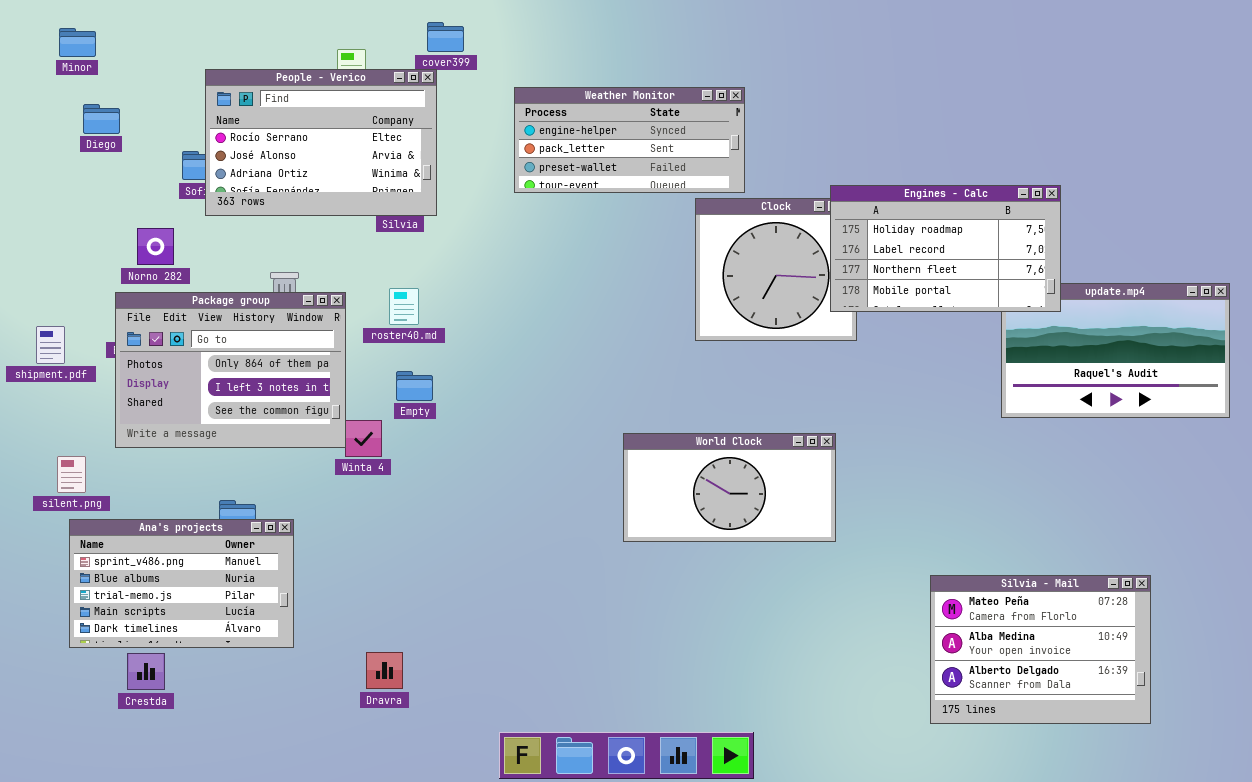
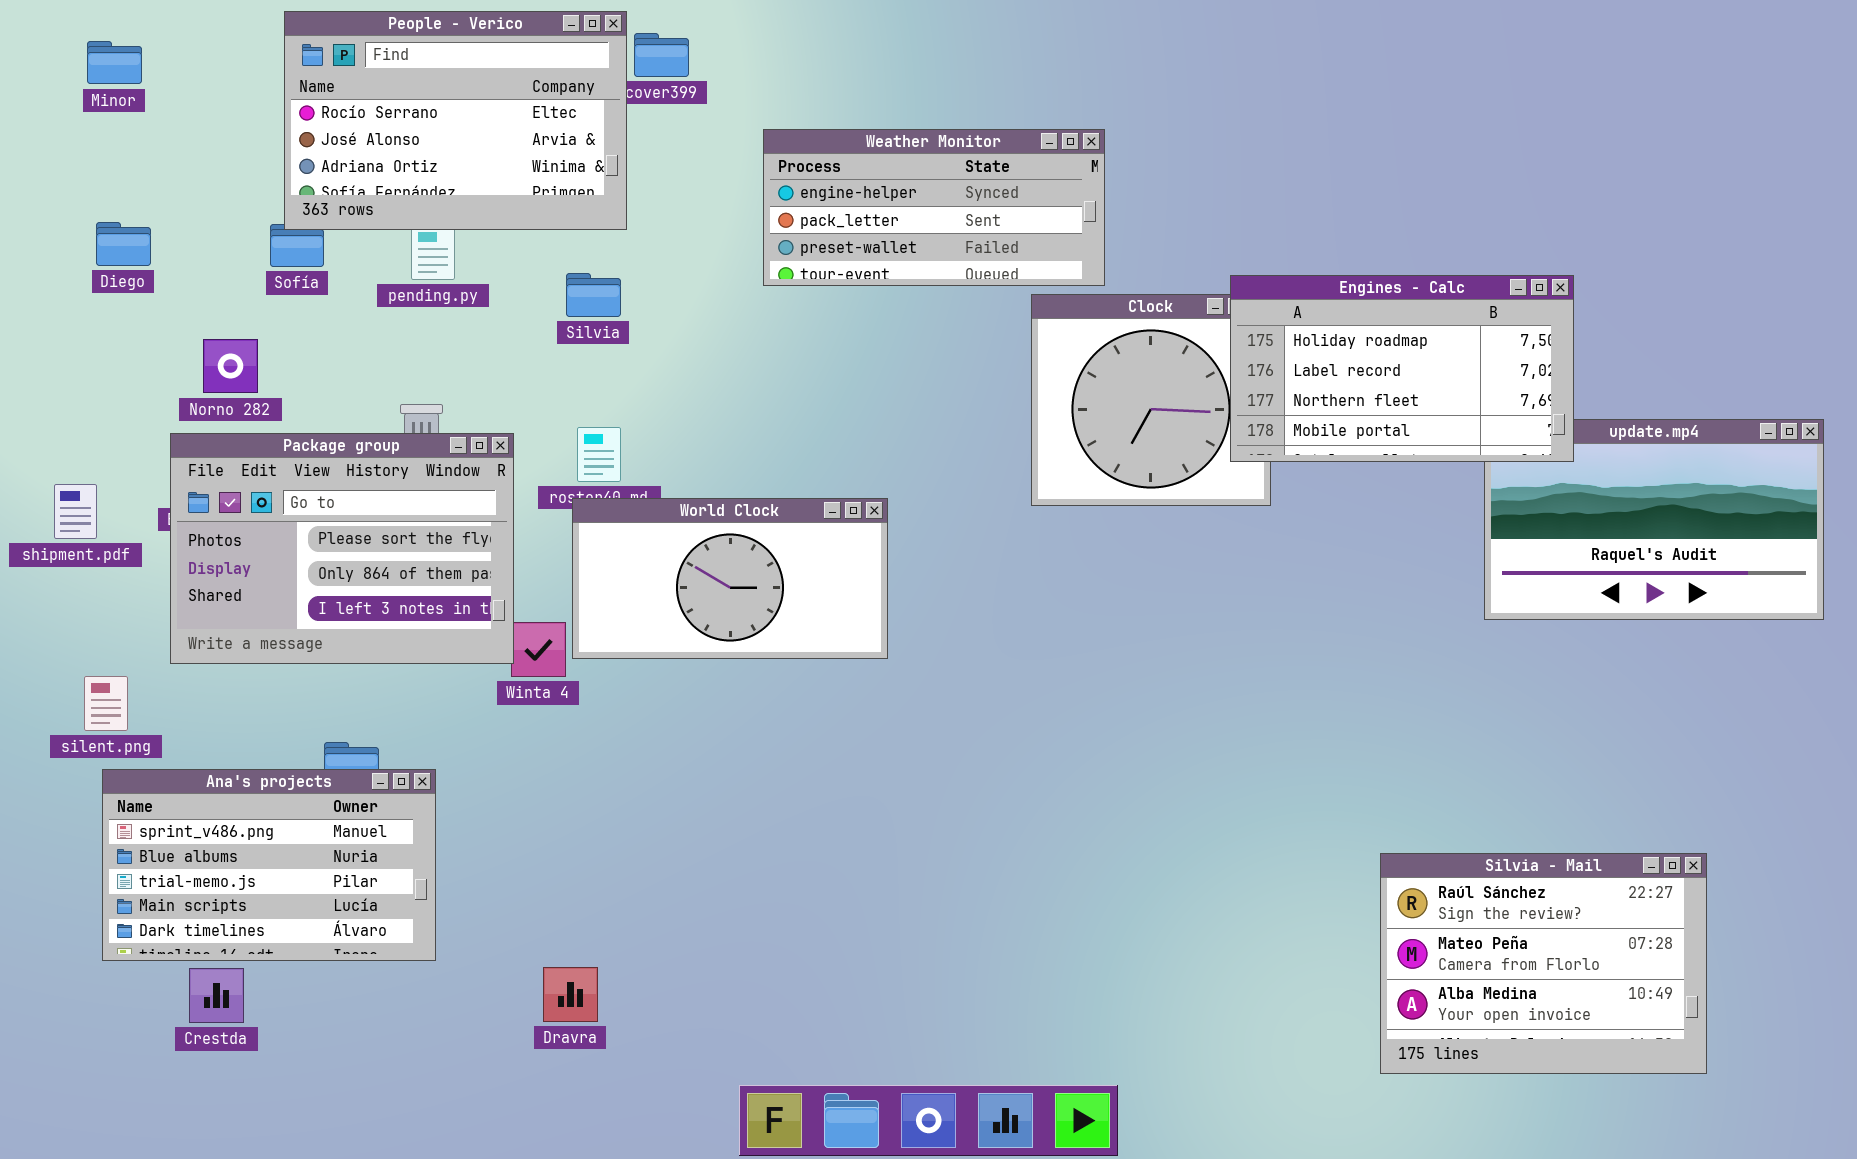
People - Verico: [205,69,437,216] -> [284,11,627,230], moved
Diego: [83,104,120,134] -> [96,222,151,266], moved
Package group: [115,292,346,448] -> [170,433,514,664], scrolled up 1 row
World Clock: [623,433,836,542] -> [572,498,888,659], moved
Silvia - Mail: [930,575,1151,724] -> [1380,853,1707,1074], scrolled up 1 row

